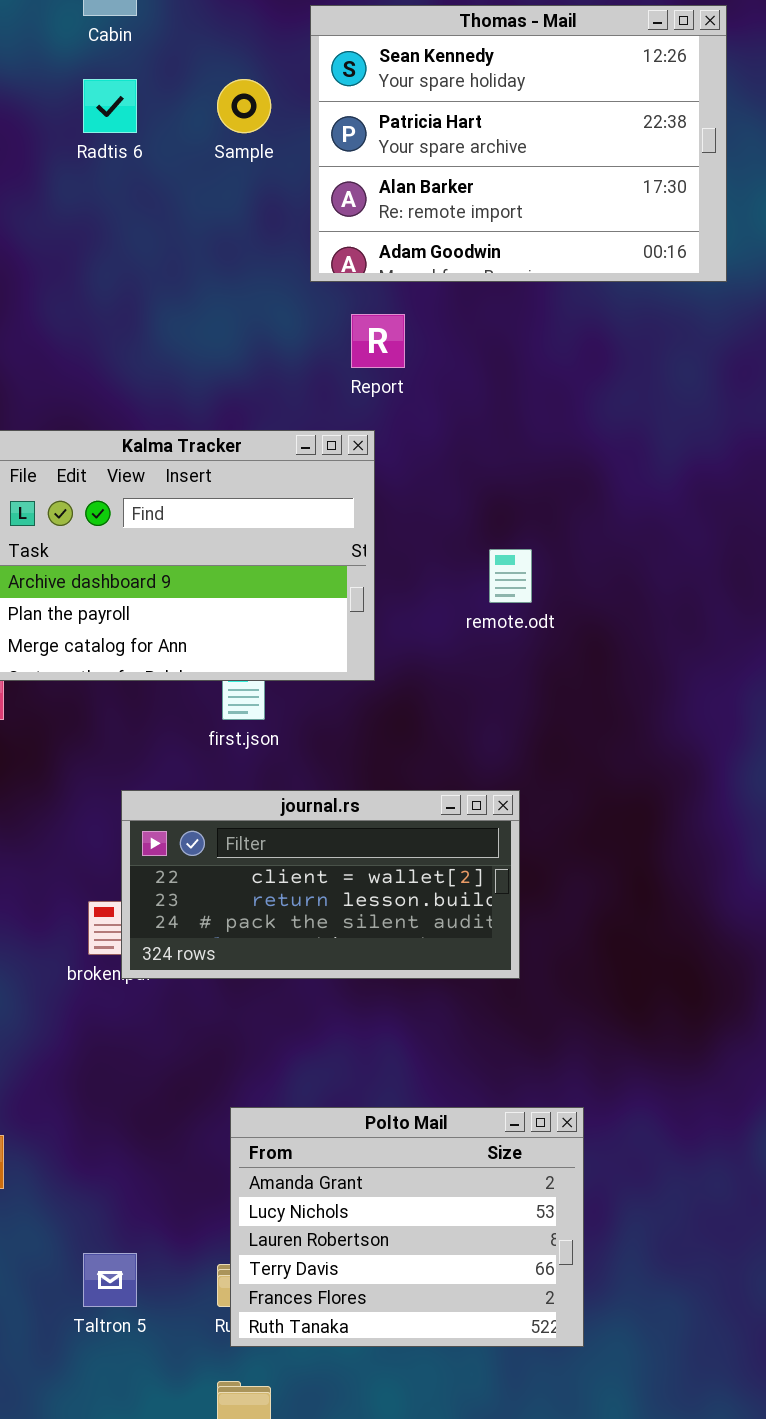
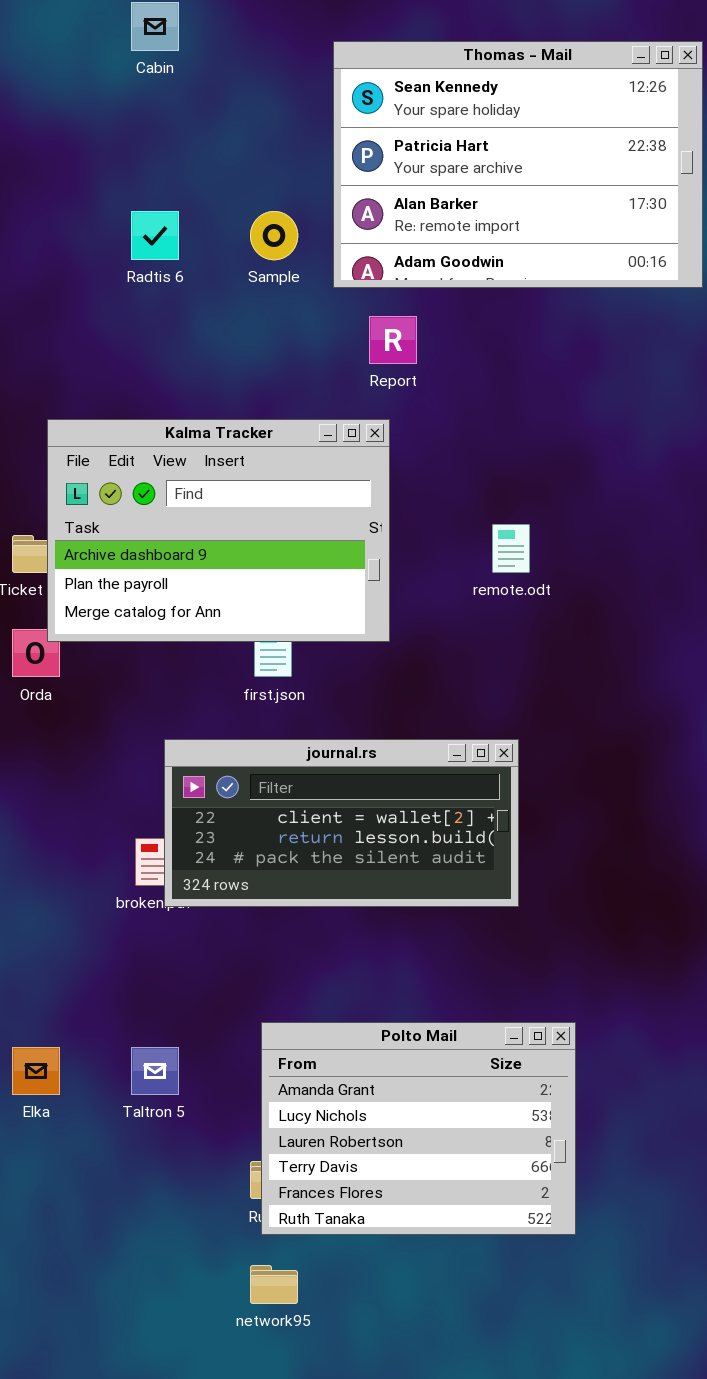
Radtis 6: [83,79,137,133] -> [131,211,179,260], moved
Sample: [217,79,271,133] -> [250,211,298,260], moved
Taltron 5: [83,1253,137,1307] -> [131,1047,179,1095], moved

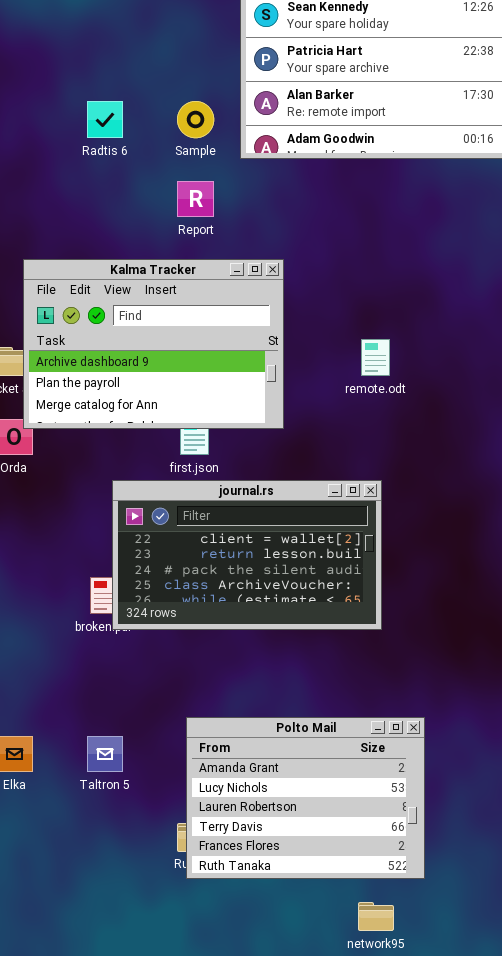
Report: [369,316,417,364] -> [177,181,214,217], moved
journal.rs: [164,739,519,907] -> [112,480,382,630], resized
network95: [250,1265,298,1304] -> [358,902,394,931], moved

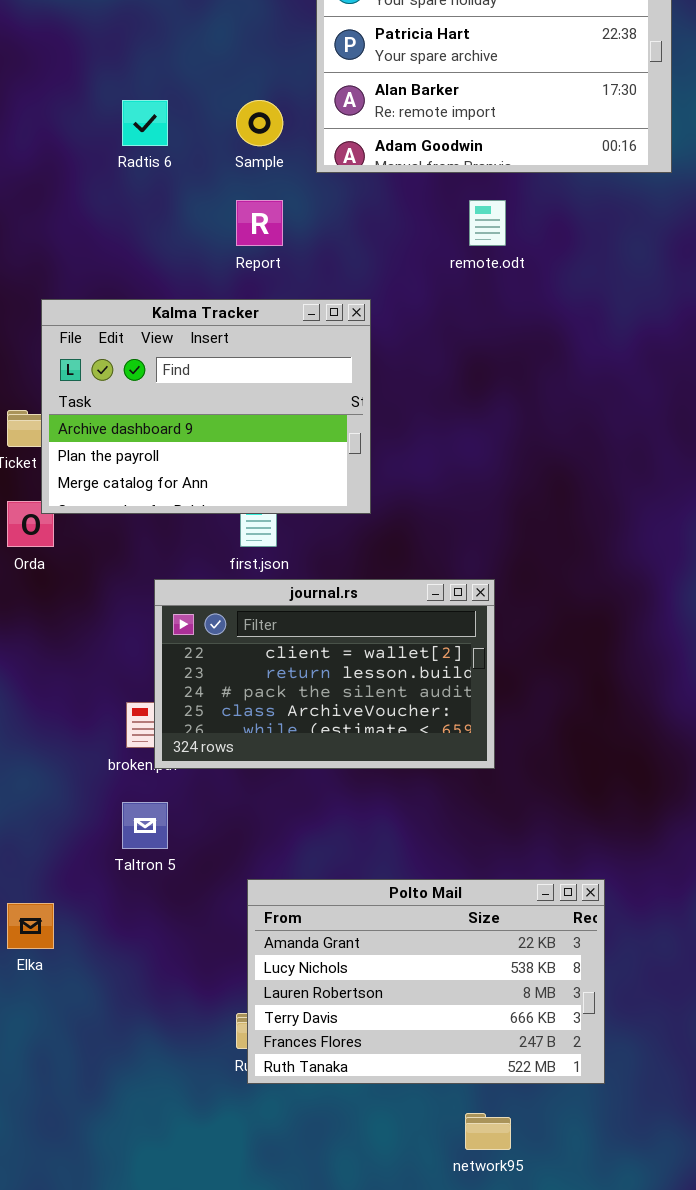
remote.odt: [361,339,390,376] -> [469,200,506,246], moved
Polto Mail: [186,717,425,879] -> [247,879,605,1084], resized
Taltron 5: [87,736,123,772] -> [122,802,168,849], moved

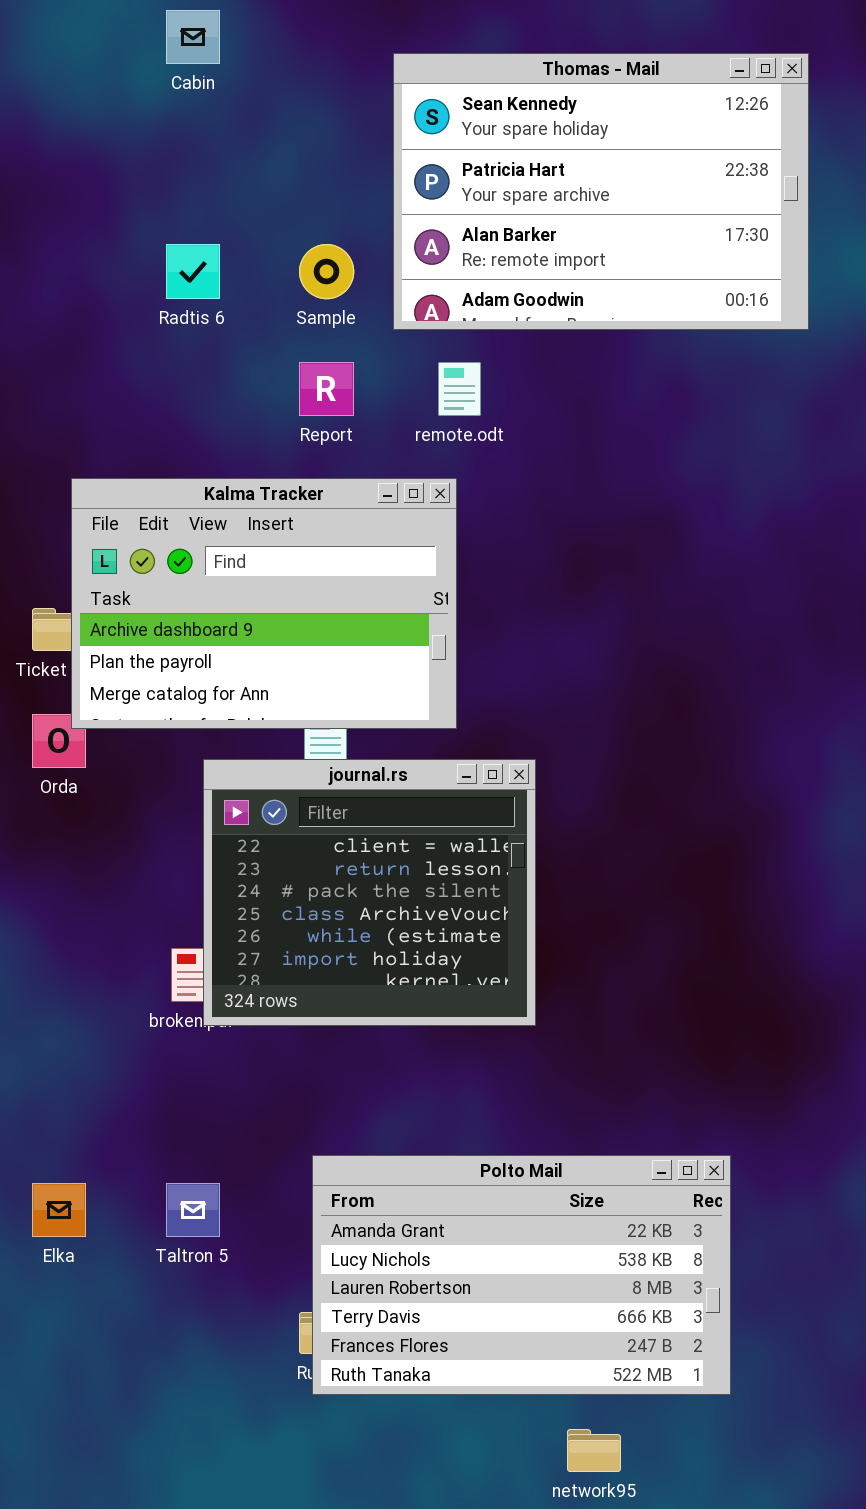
remote.odt: [469,200,506,246] -> [438,362,481,416], moved
journal.rs: [154,579,495,769] -> [203,759,536,1026], resized
Taltron 5: [122,802,168,849] -> [166,1183,220,1237], moved

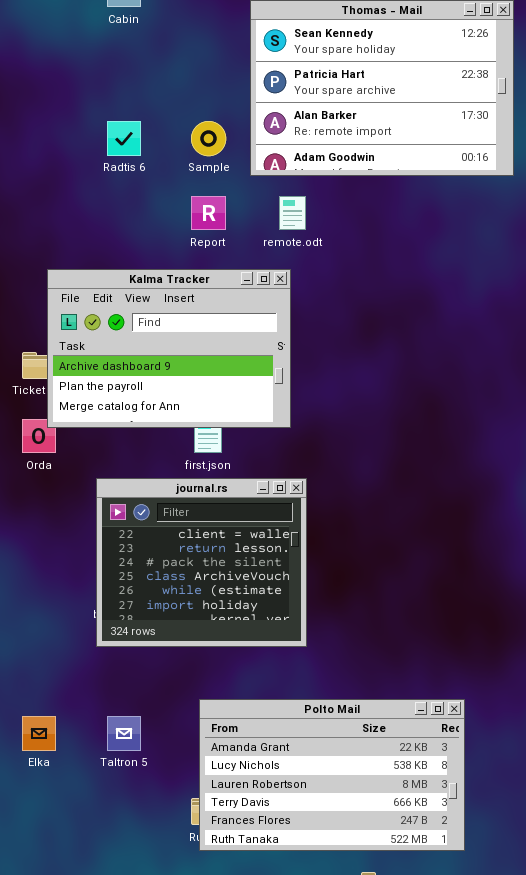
journal.rs: [203,759,536,1026] -> [96,478,307,647], moved

